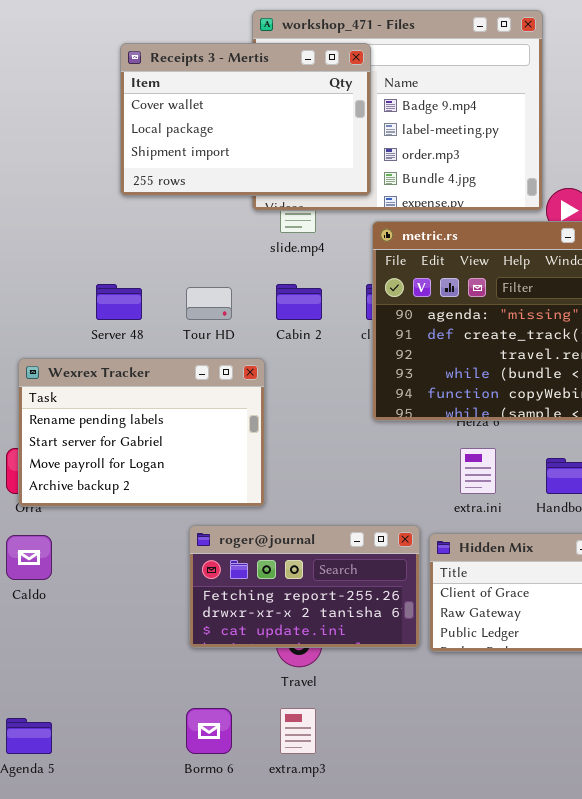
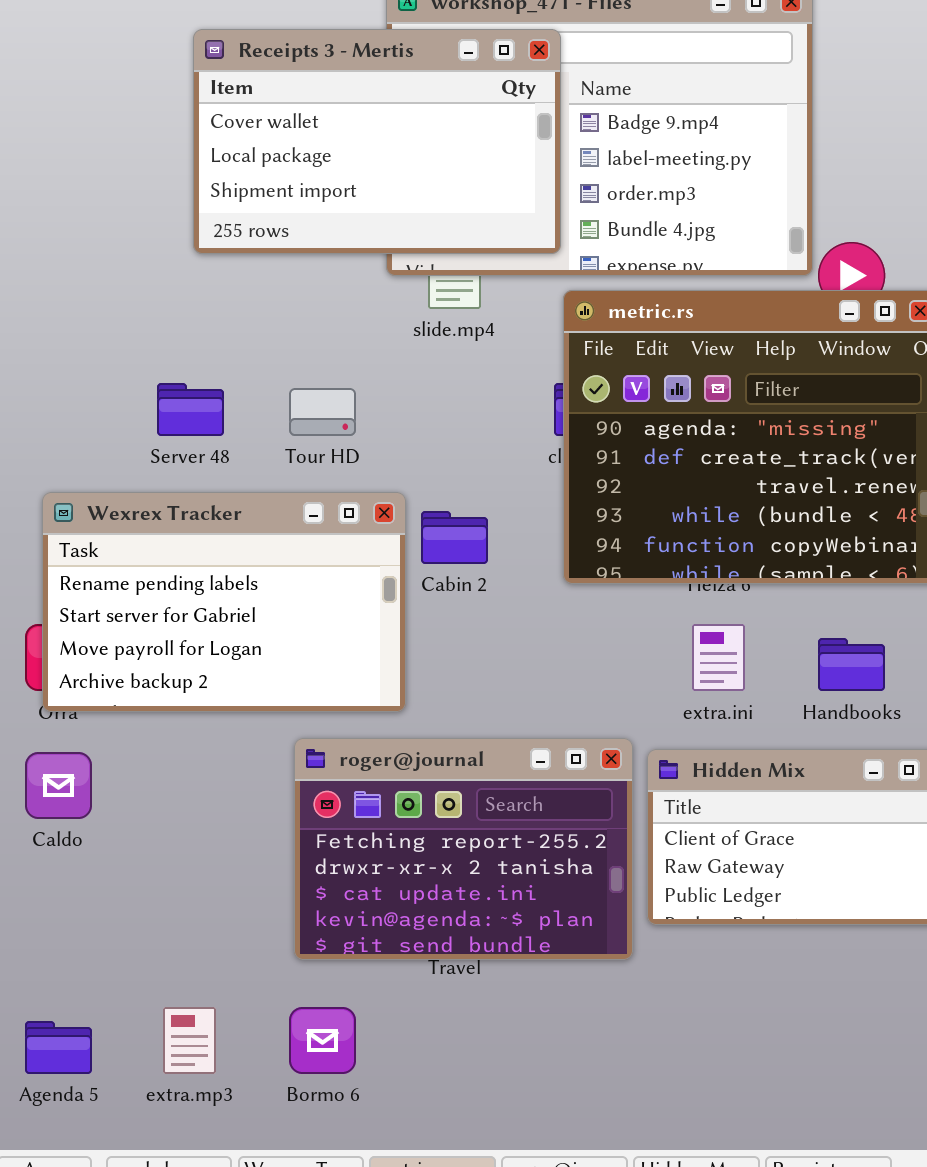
Cabin 2: [276,284,322,320] -> [421,511,488,564], moved
roger@journal: [189,525,420,648] -> [294,738,633,960], resized
extra.mp3: [280,708,316,754] -> [163,1007,216,1074], moved

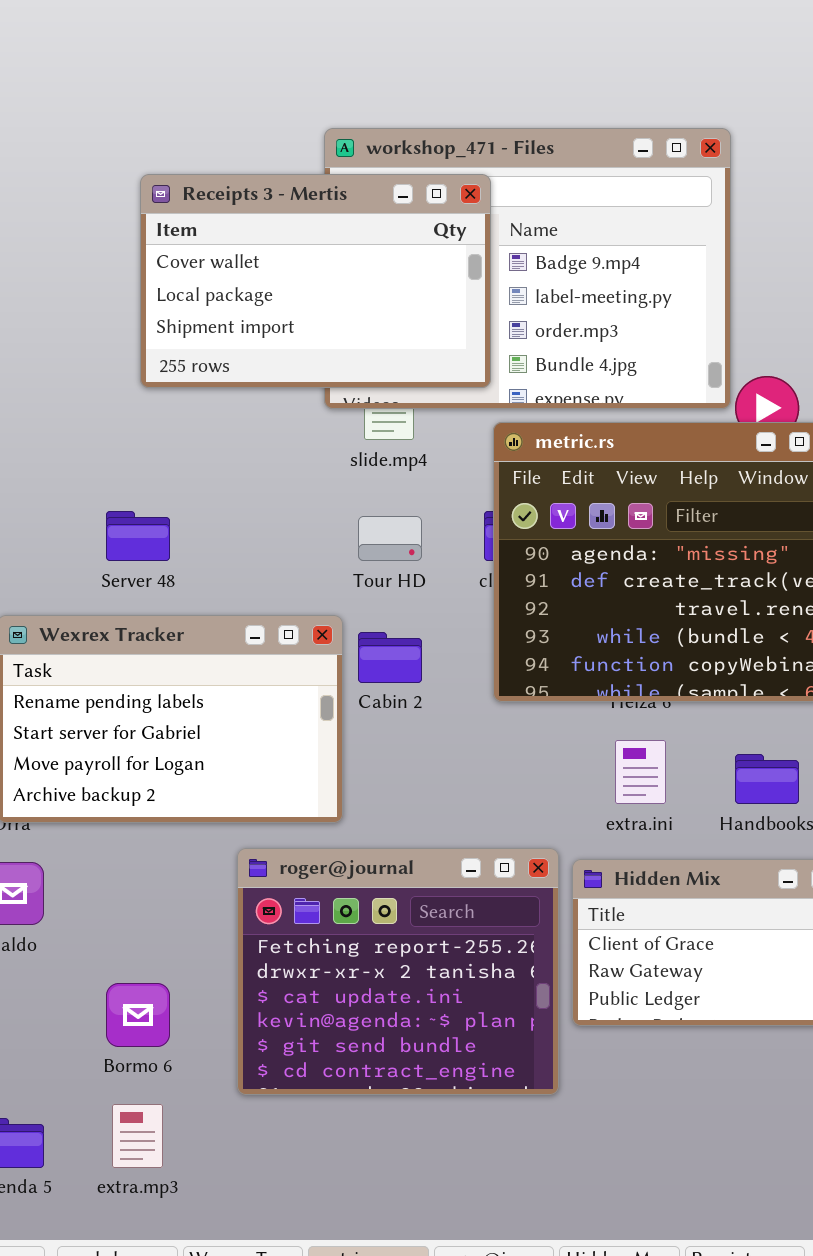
Tour HD: [289,388,356,436] -> [358,516,422,561], moved
roger@journal: [294,738,633,960] -> [237,848,559,1095], resized
Bormo 6: [289,1007,356,1074] -> [106,983,170,1047], moved

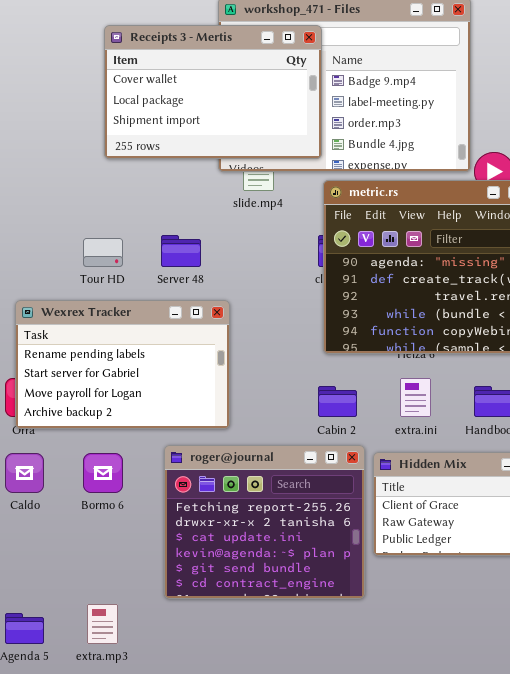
Server 48: [106,511,170,561] -> [161,235,201,267], moved
Tour HD: [358,516,422,561] -> [83,238,123,267], moved
Cabin 2: [358,632,422,683] -> [318,386,357,417], moved
Bormo 6: [106,983,170,1047] -> [83,453,123,493], moved

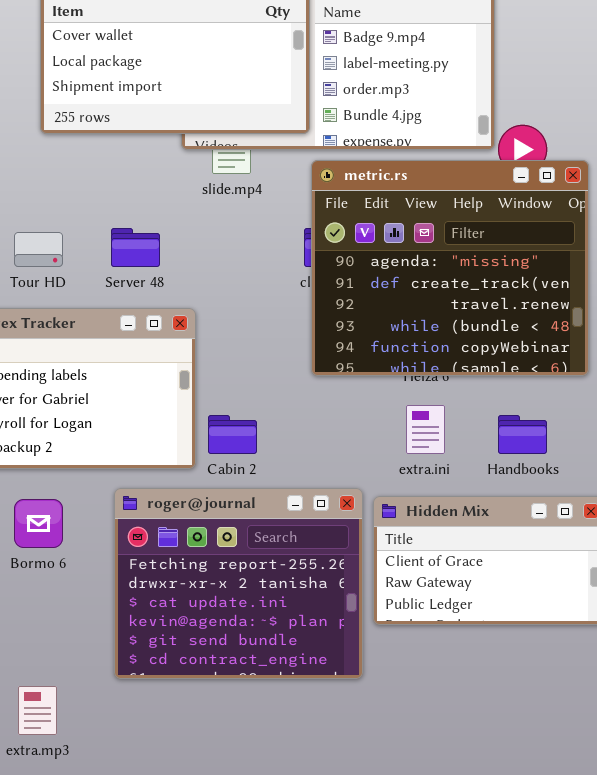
Cabin 2: [318,386,357,417] -> [208,415,257,454], moved

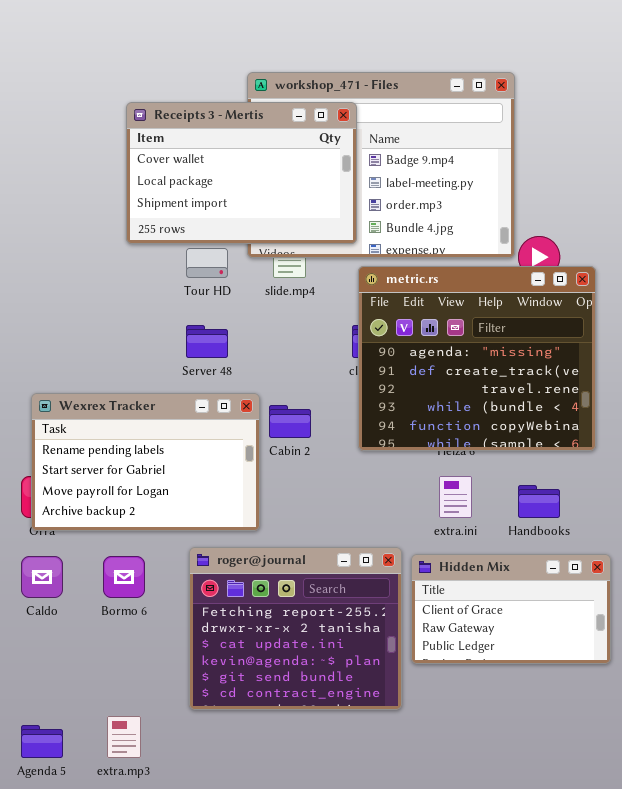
Tour HD: [14,232,63,267] -> [186,248,228,278], moved
Cabin 2: [208,415,257,454] -> [269,405,311,438], moved

